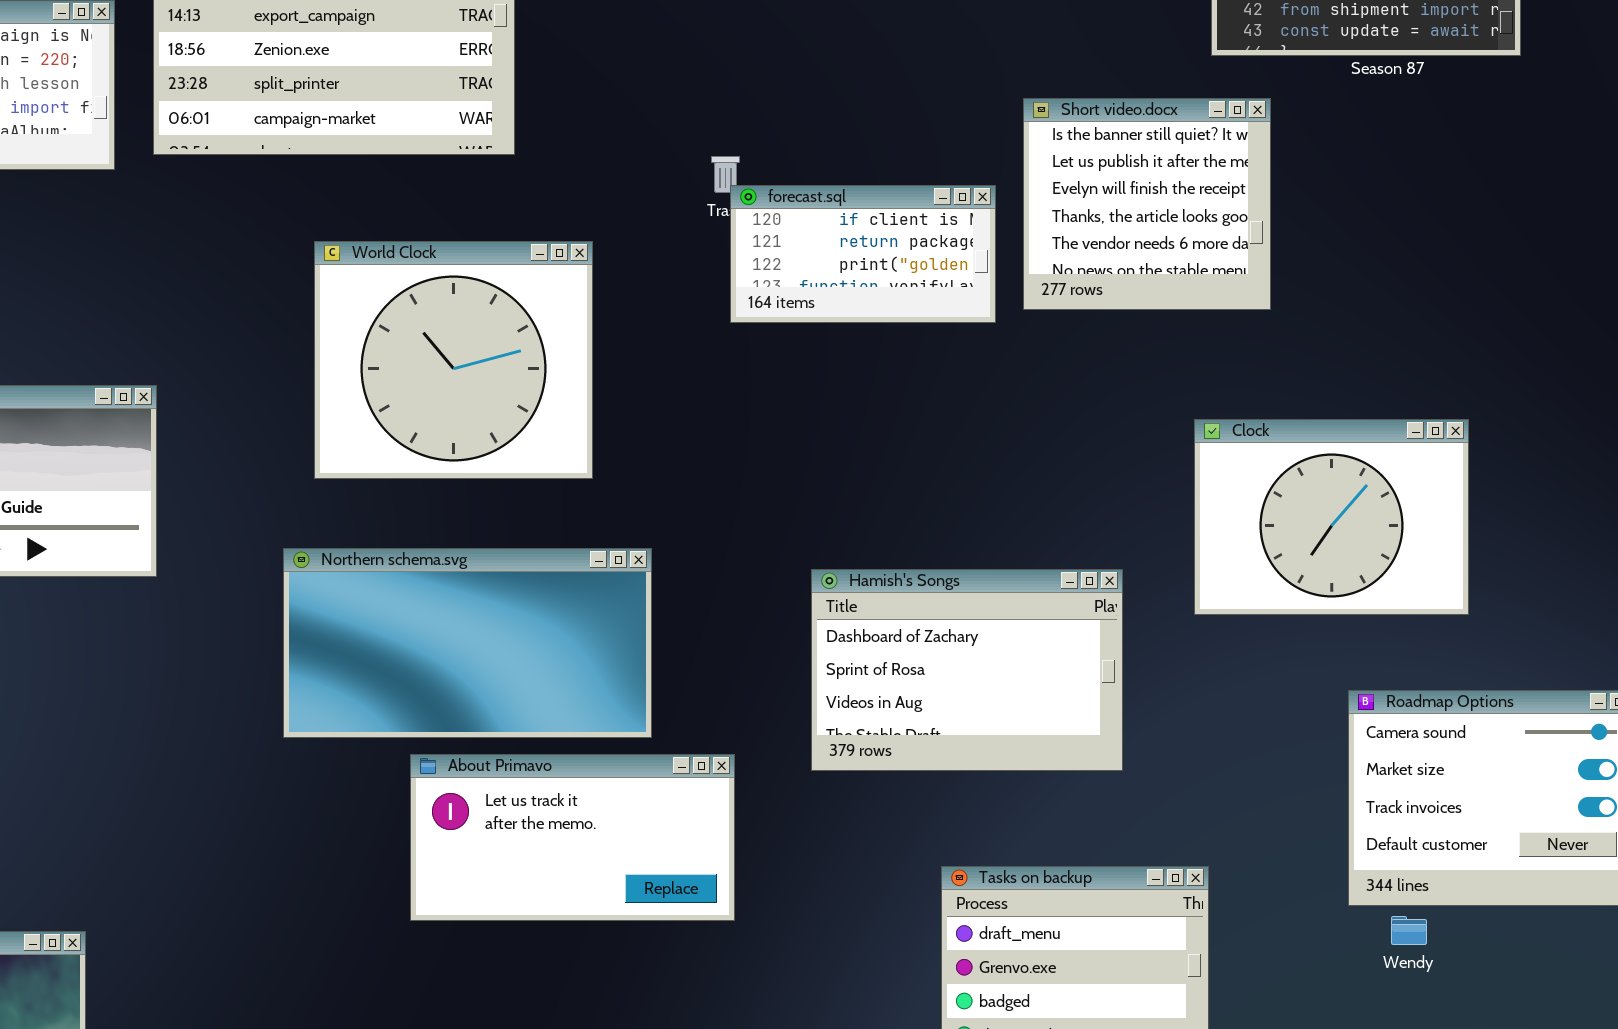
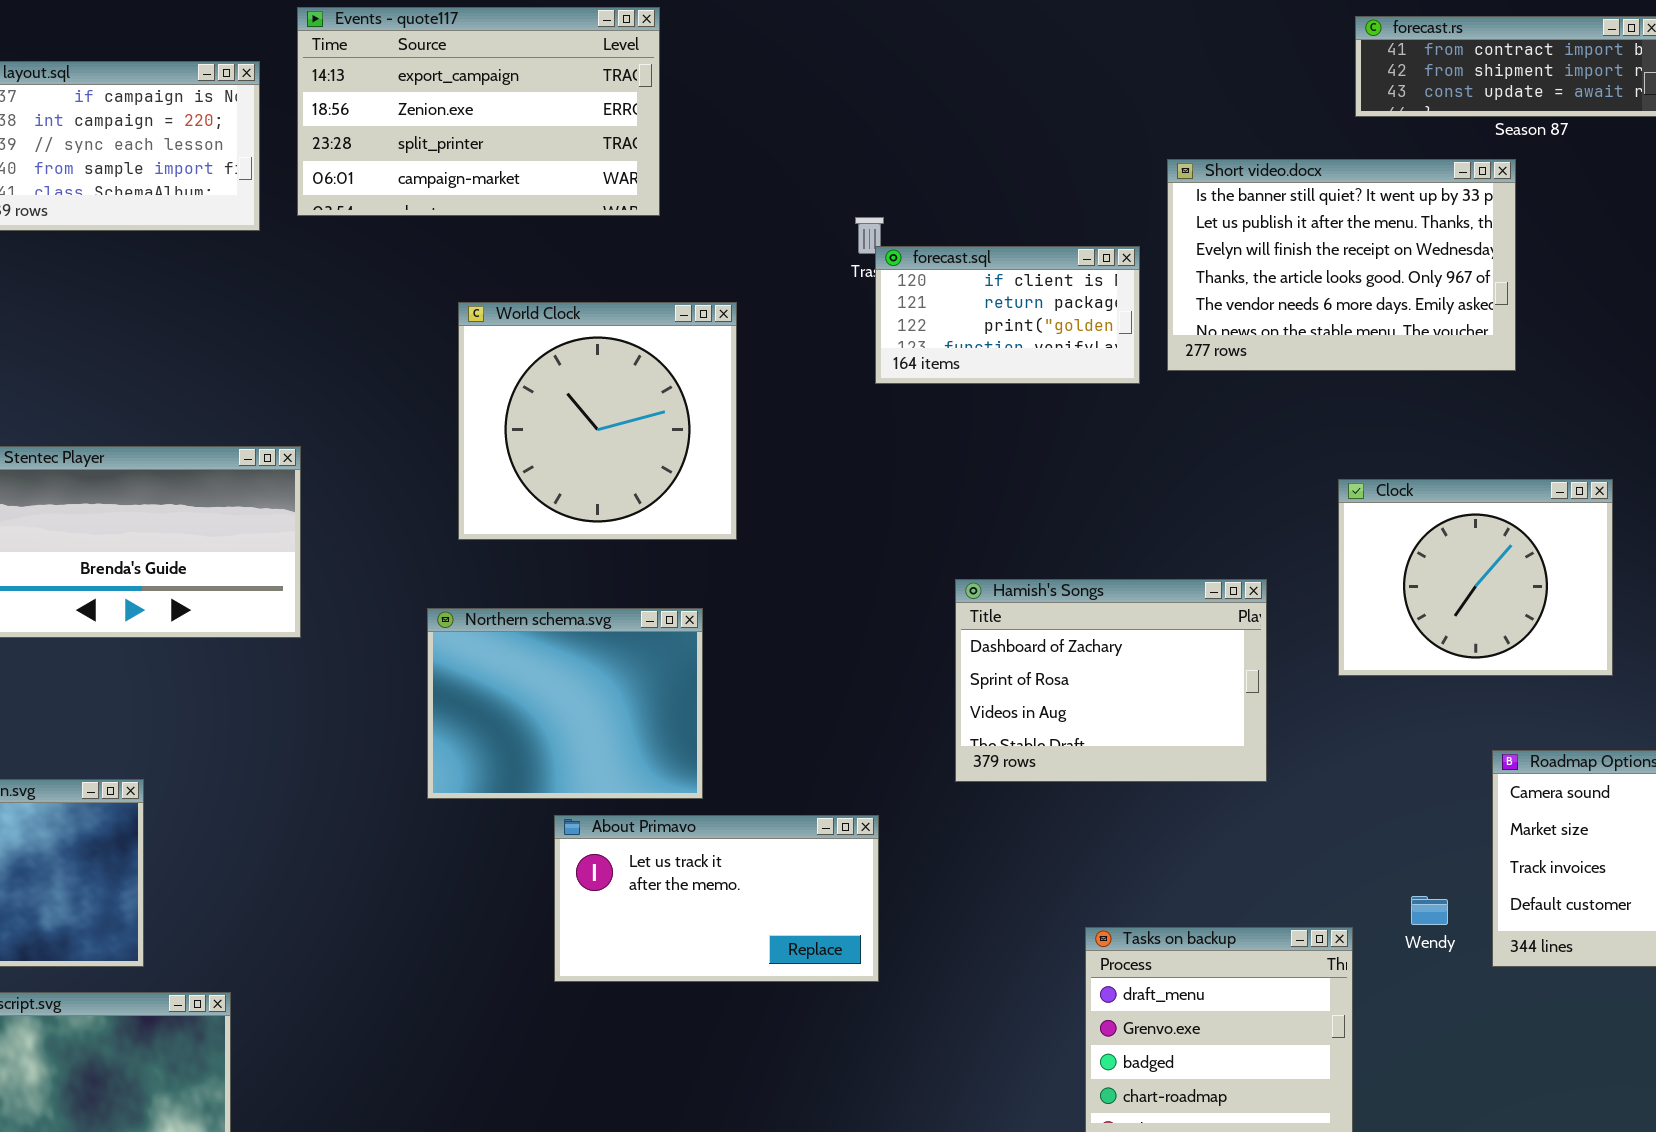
Short video.docx: [1023,98,1271,310] -> [1167,159,1516,371], resized
Northern schema.svg: [283,548,652,738] -> [427,608,703,799], resized
Hamish's Songs: [811,569,1123,771] -> [955,579,1267,782], moved
Wendy: [1391,916,1427,945] -> [1411,896,1448,925], moved

